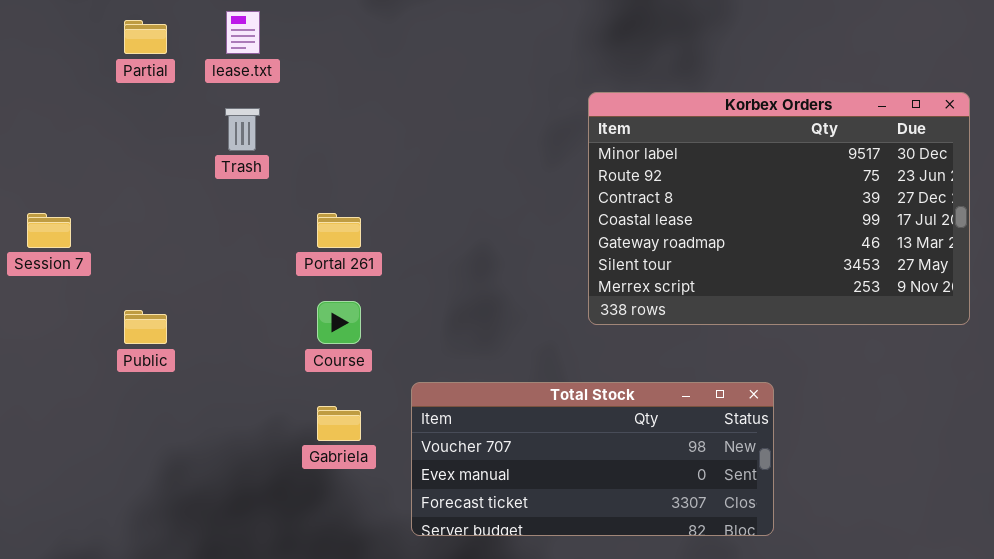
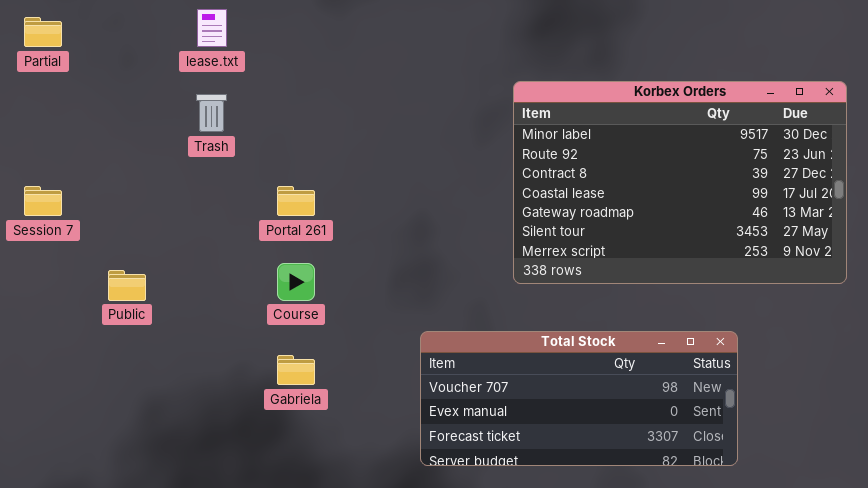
Partial: [124,20,167,54] -> [24,17,62,47], moved
Total Stock: [411,382,774,536] -> [420,331,738,466], moved

